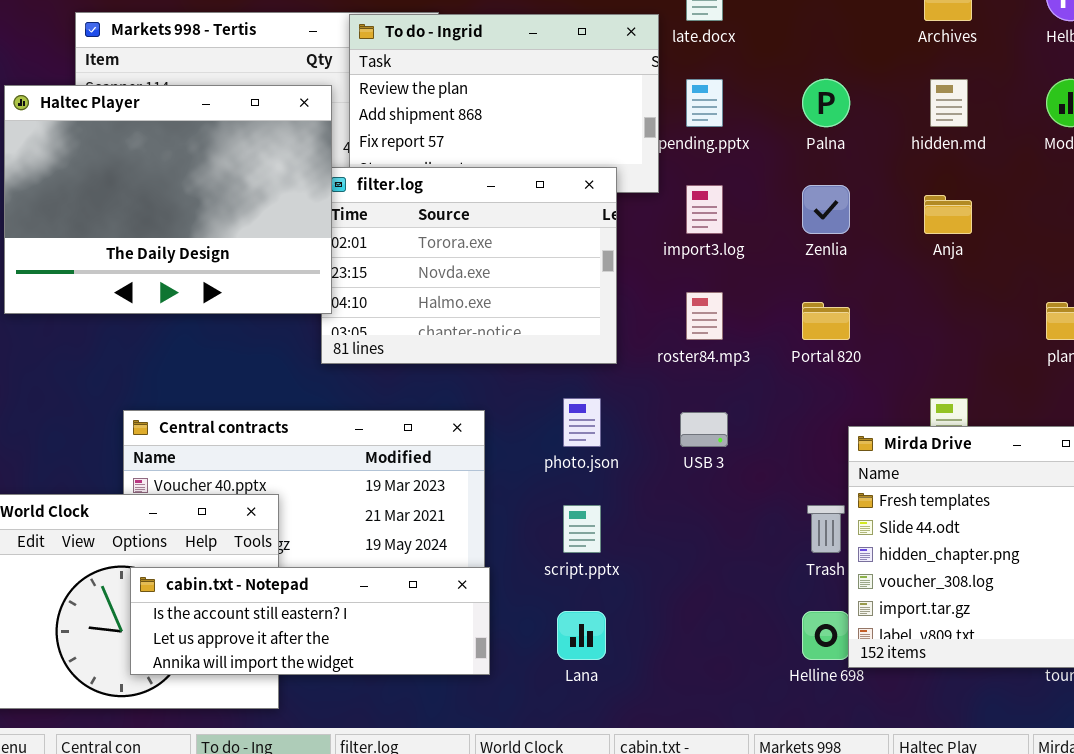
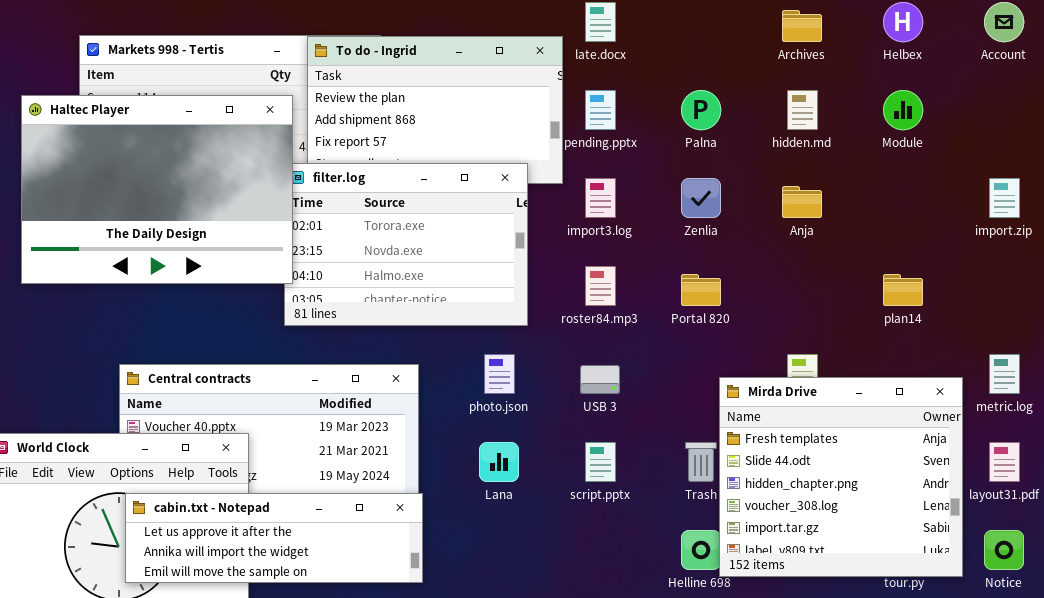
script.pptx: [563,505,601,553] -> [585,442,616,482], moved
cabin.txt - Notepad: [130,567,490,675] -> [125,493,423,583], scrolled down 1 row
Lana: [557,611,606,660] -> [479,442,519,482], moved

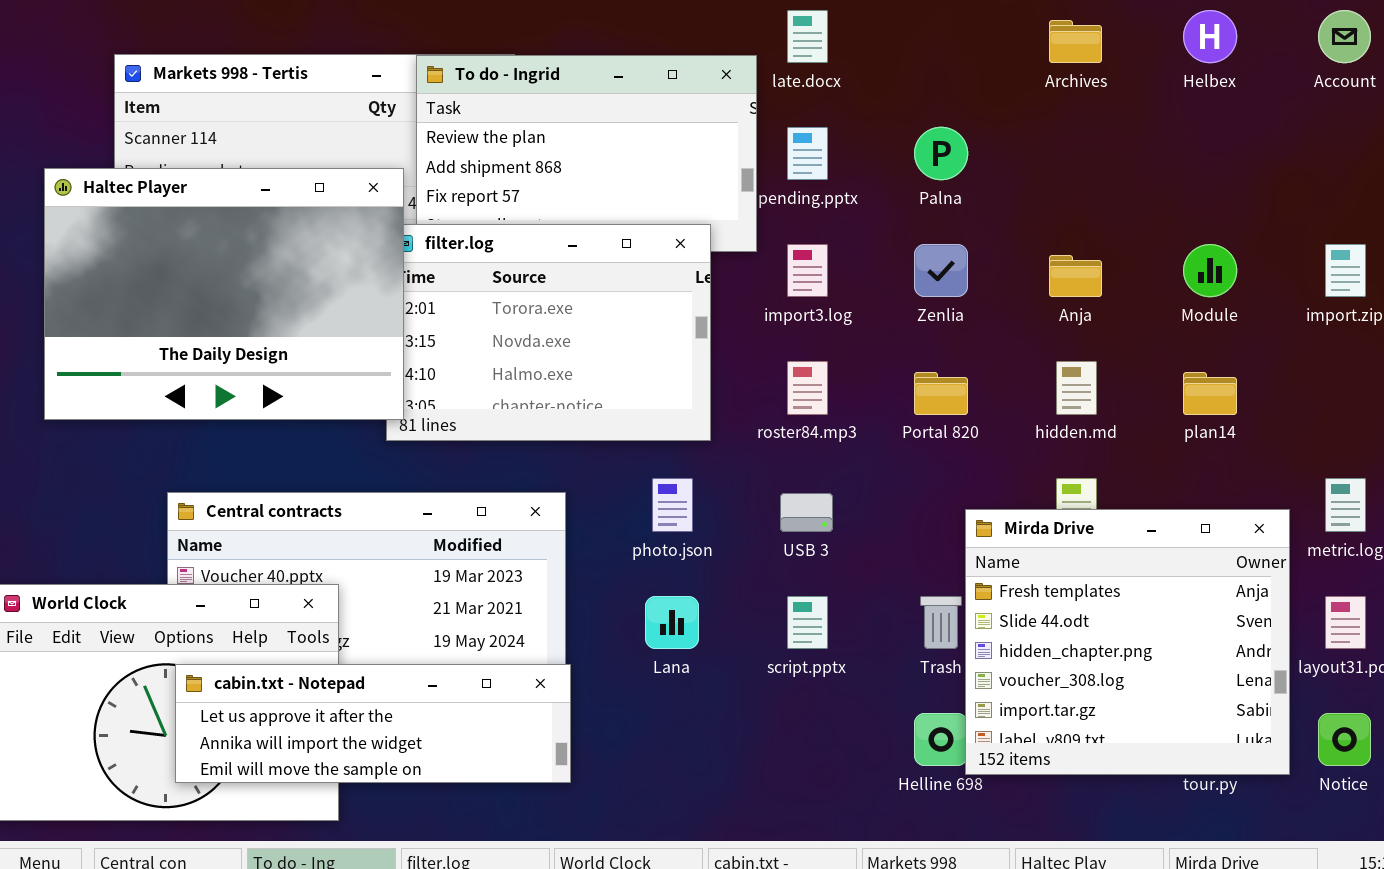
hidden.md: [787,90,818,130] -> [1056,361,1097,415], moved
Module: [883,90,923,130] -> [1183,244,1237,297], moved
Haltec Player: [21,95,293,284] -> [44,168,404,420], moved

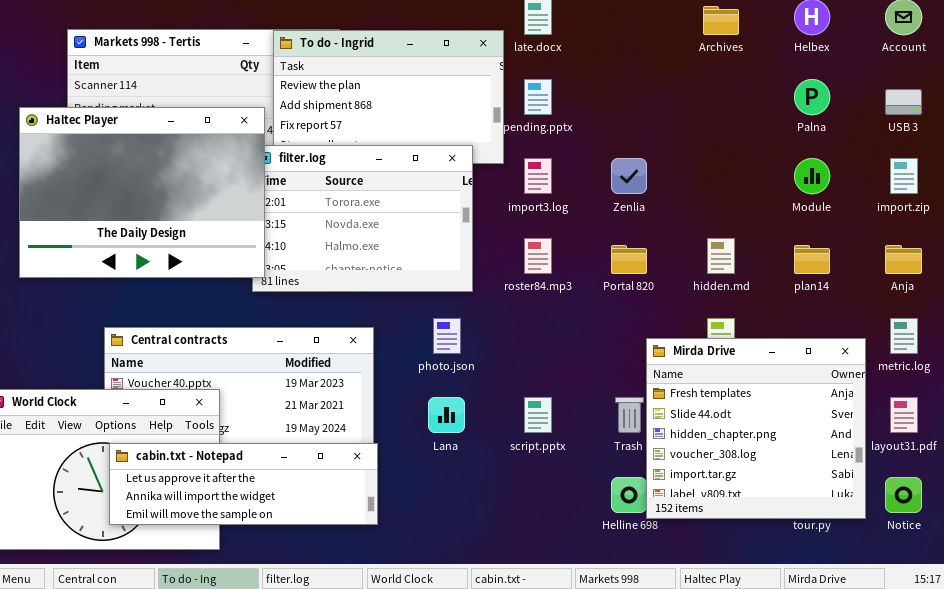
Palna: [914,127,968,180] -> [794,79,830,115], moved
Anja: [1049,255,1102,297] -> [885,245,922,274], moved
USB 3: [780,493,833,532] -> [885,89,922,115], moved

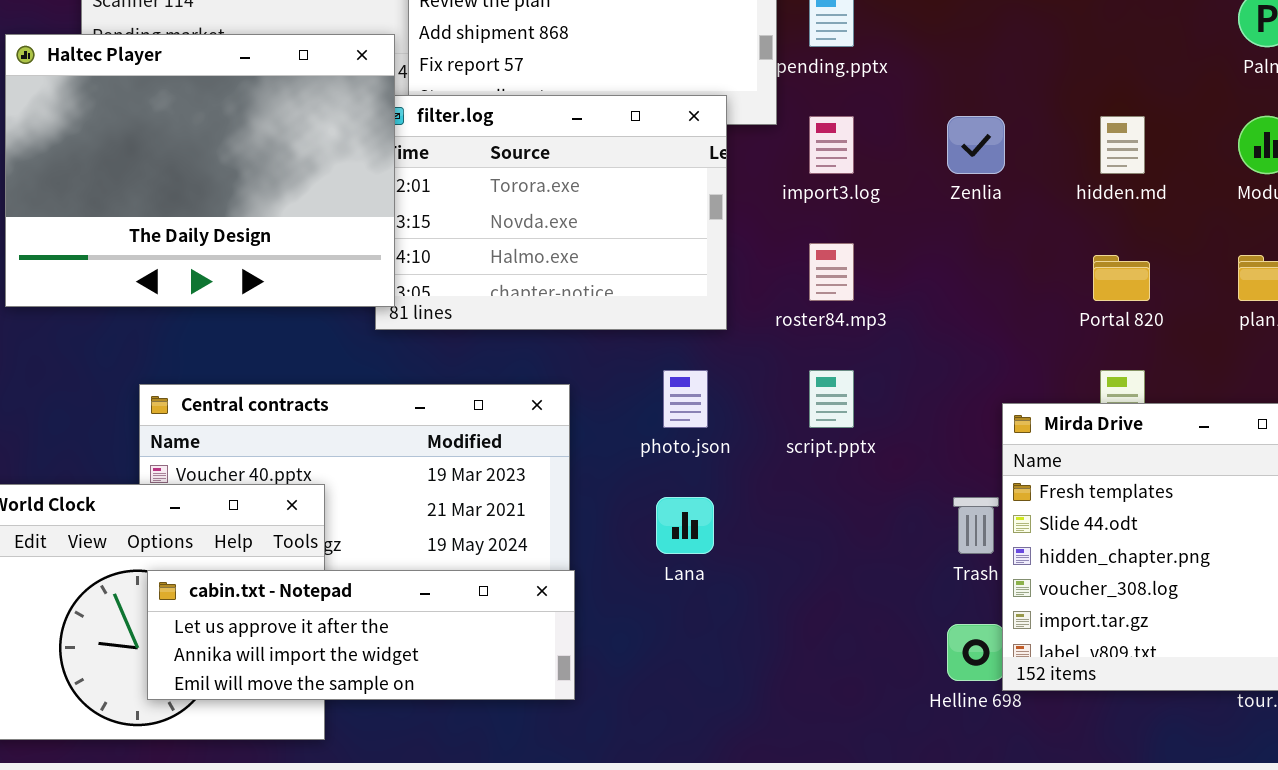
hidden.md: [707,238,735,274] -> [1100,116,1145,174], moved
Portal 820: [611,245,647,274] -> [1093,255,1150,301], moved
script.pptx: [524,397,552,433] -> [809,370,854,428], moved

